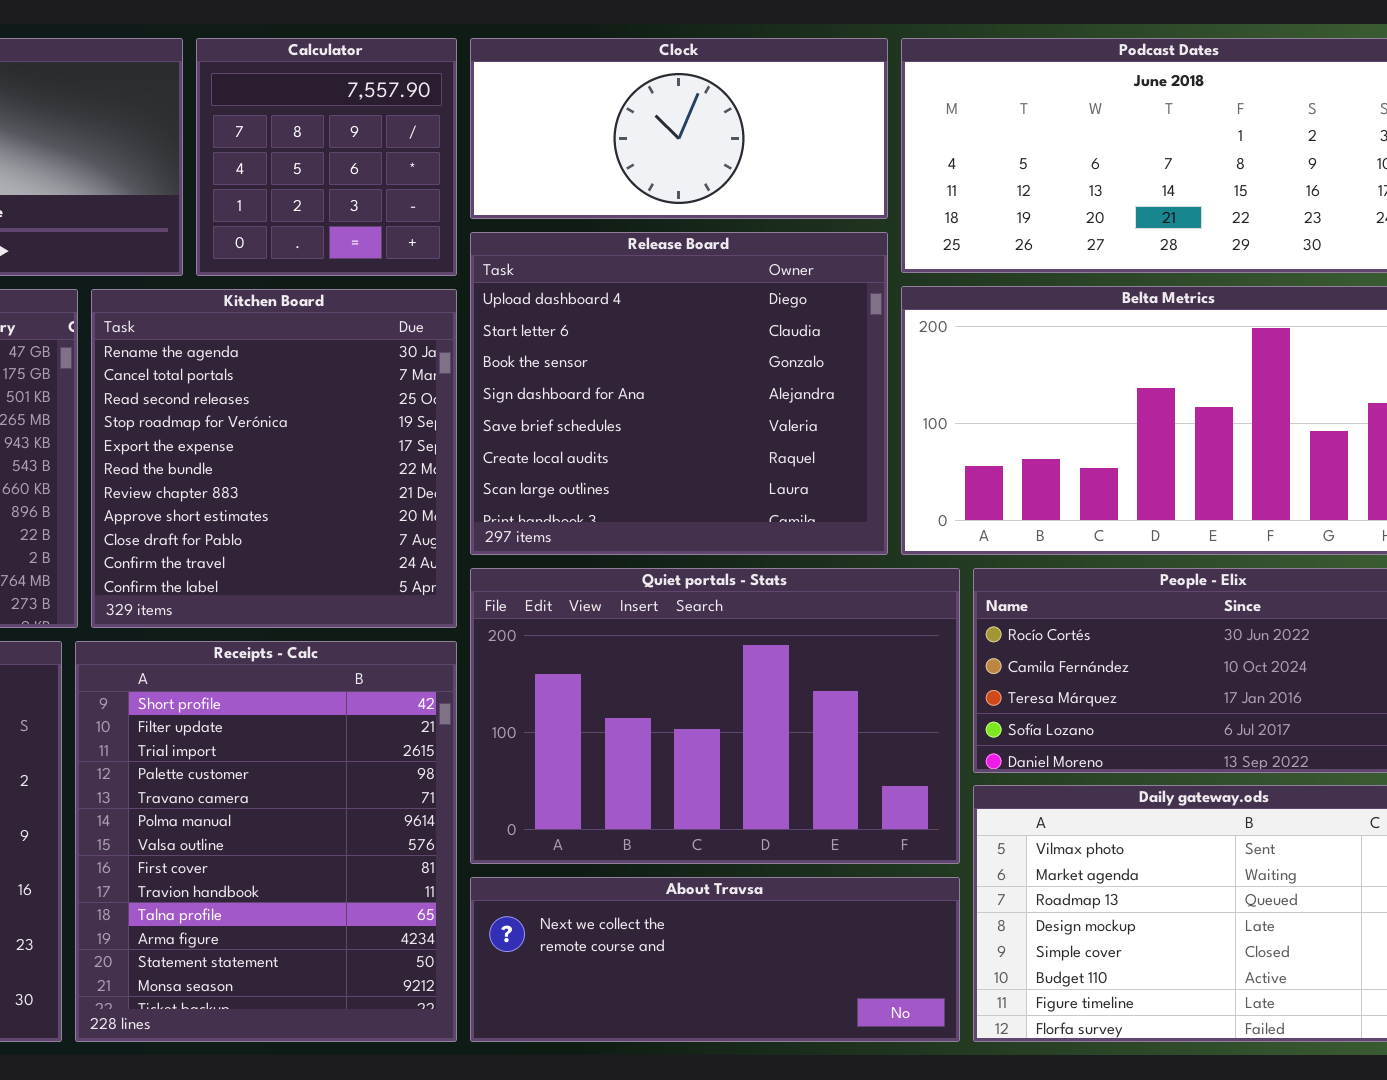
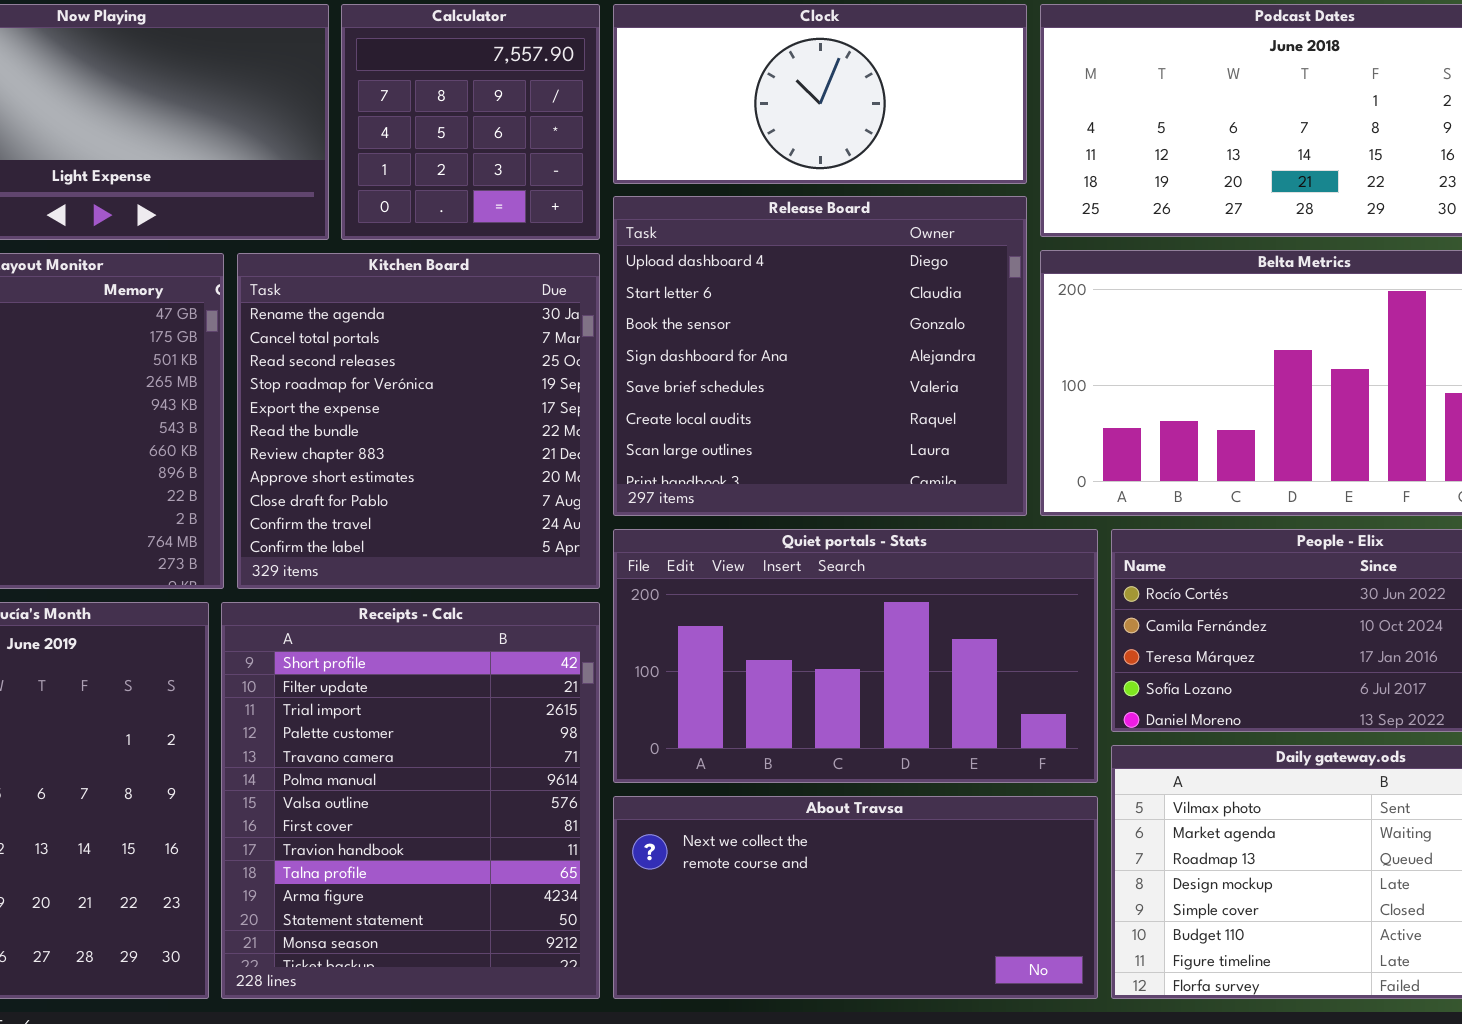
Quiet portals - Stats: [470,568,960,864] -> [613,529,1098,783], resized
About Travsa: [470,877,960,1042] -> [613,796,1098,999], resized

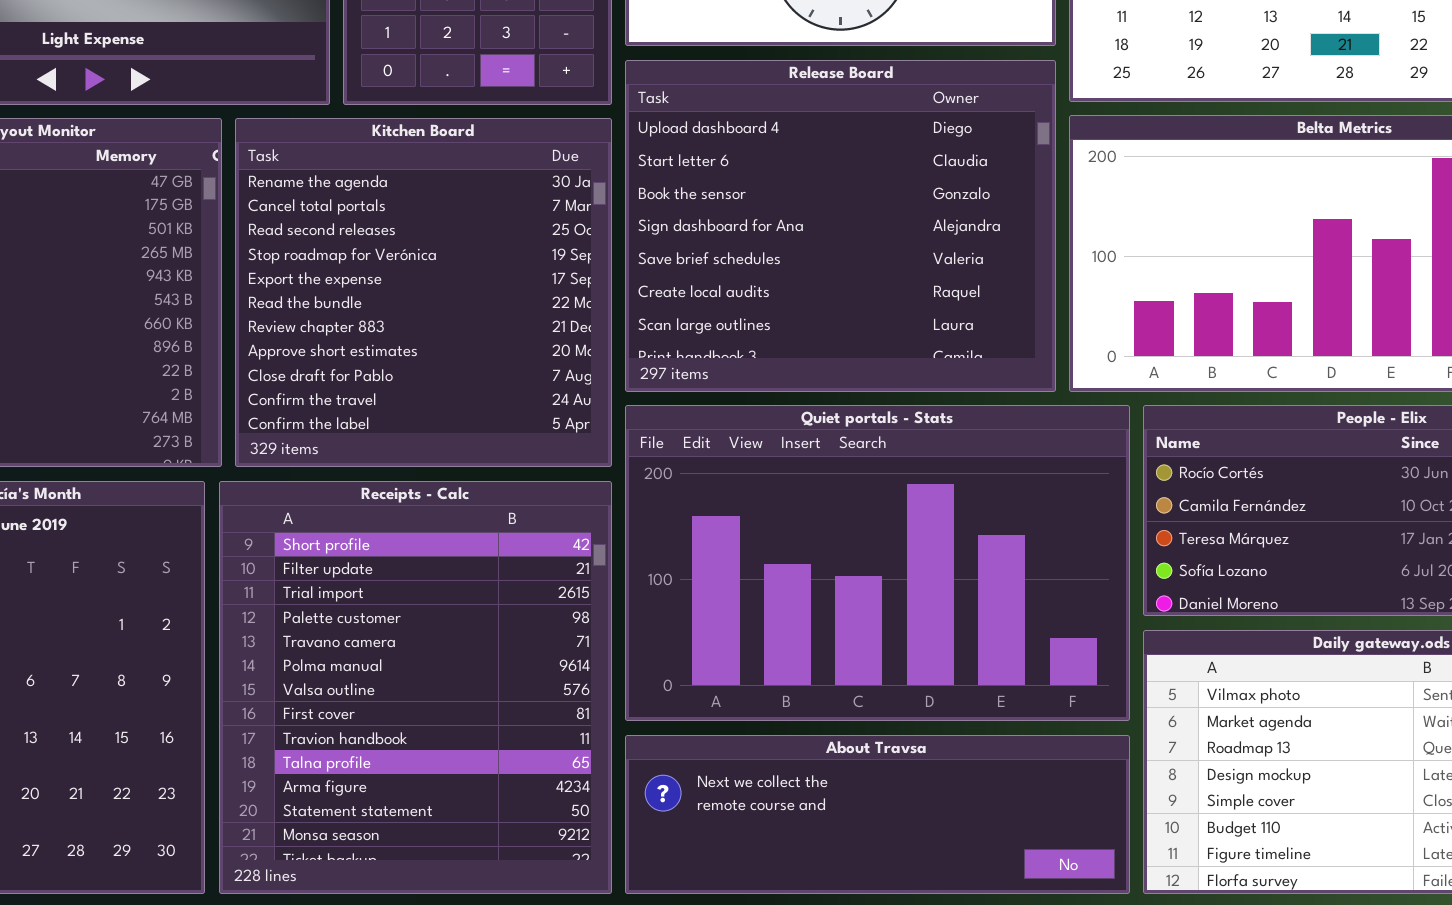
Quiet portals - Stats: [613,529,1098,783] -> [625,405,1130,721], resized
About Travsa: [613,796,1098,999] -> [625,735,1130,894], resized

